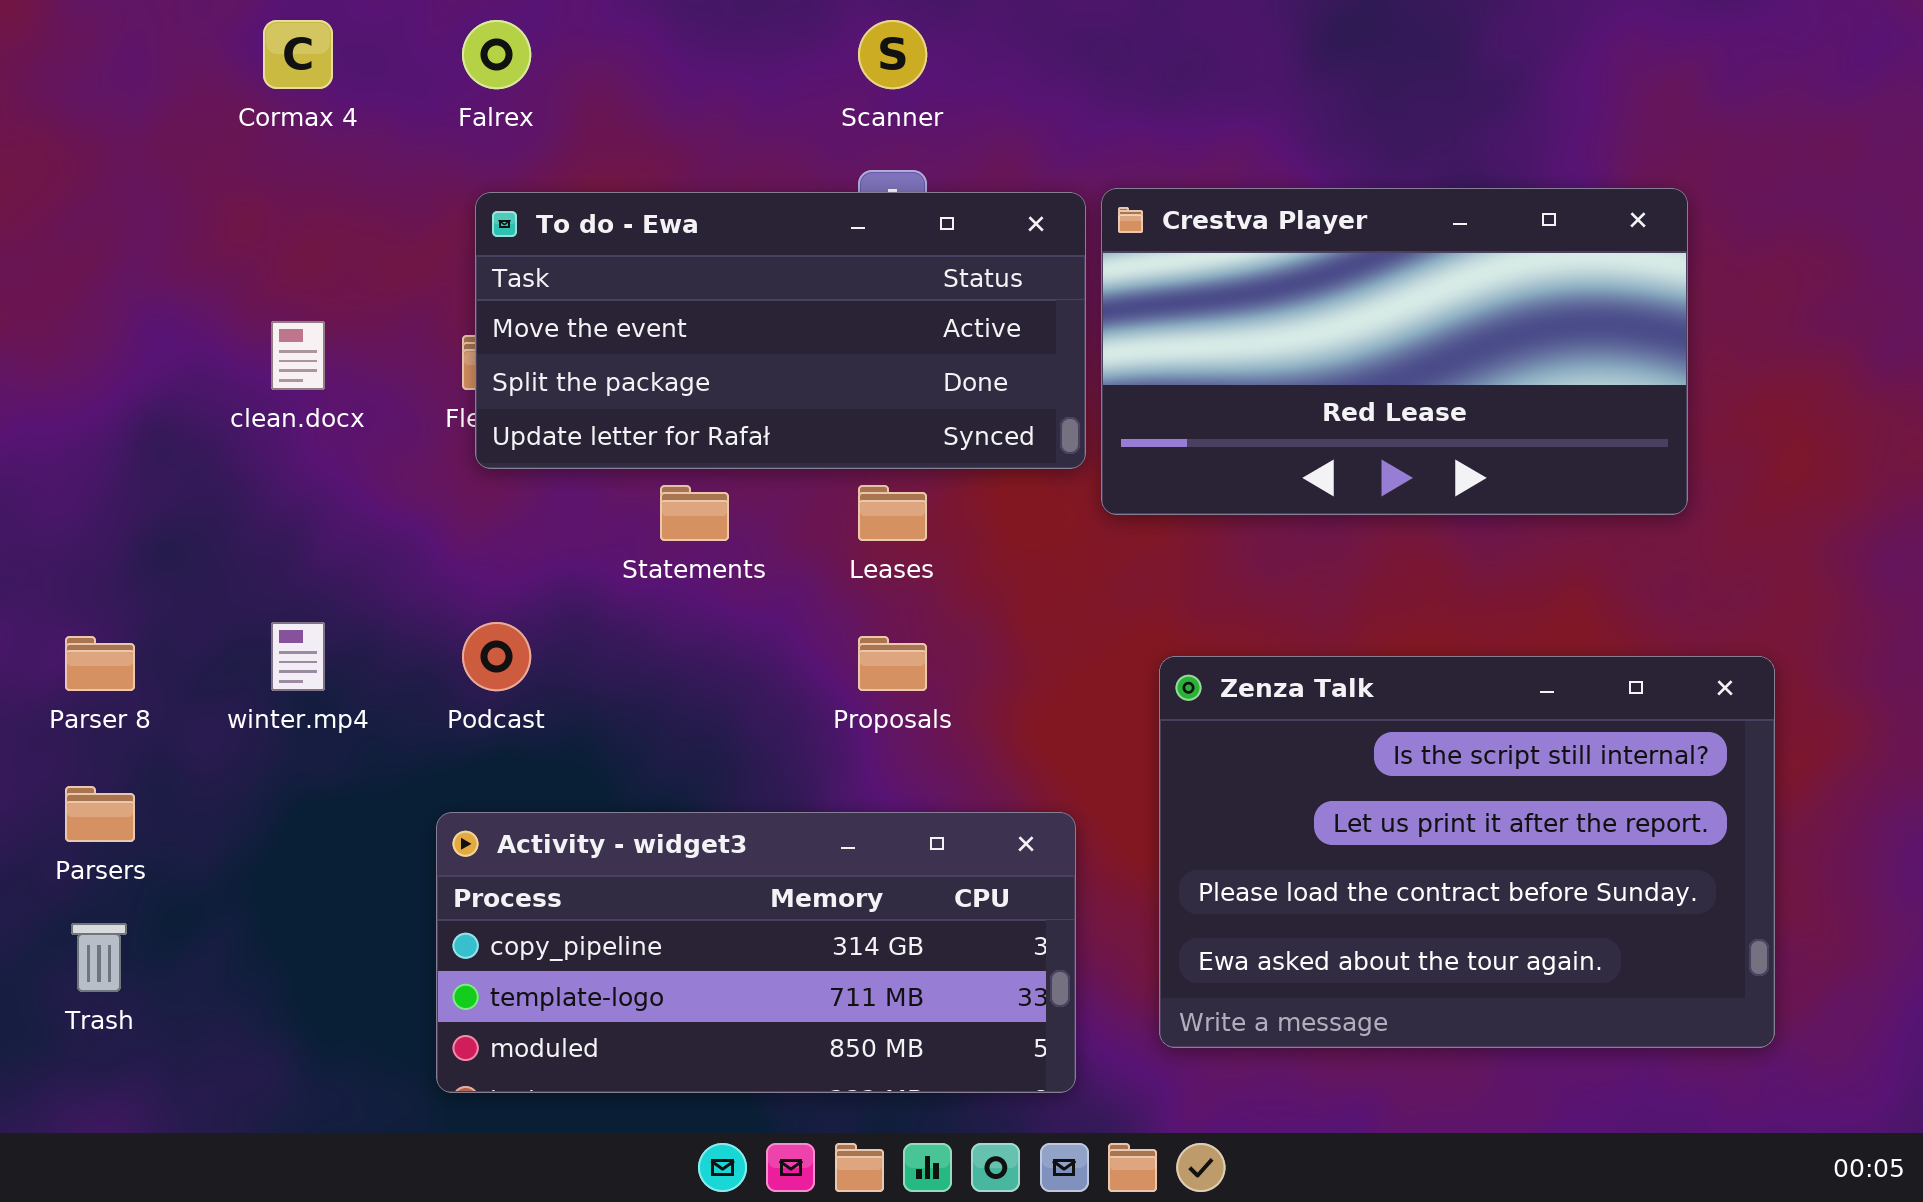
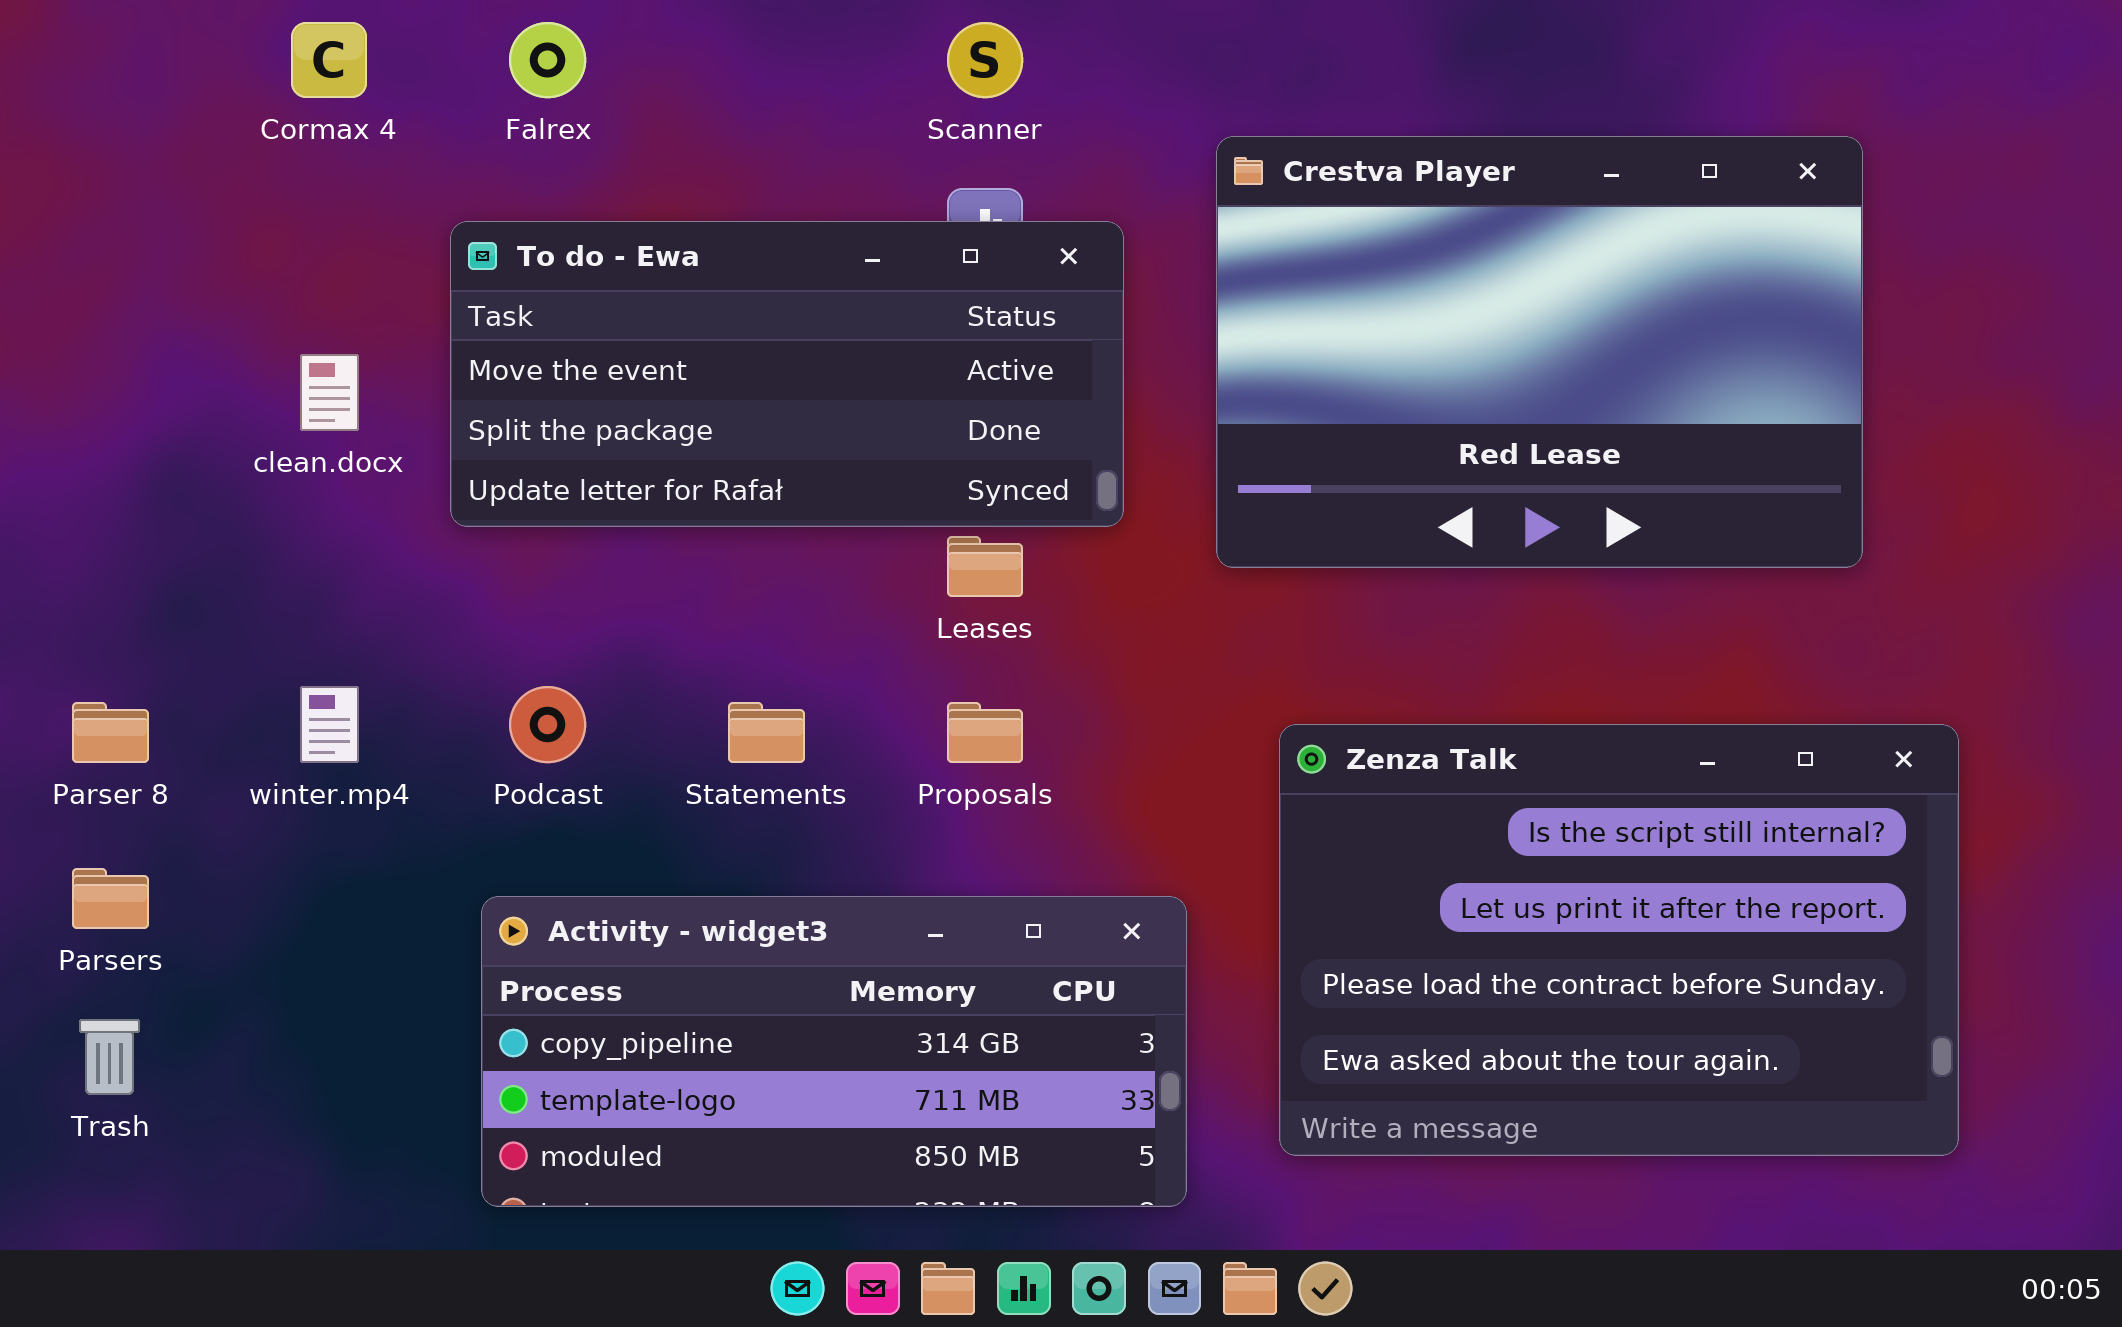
Crestva Player: [1101,188,1688,515] -> [1216,136,1863,568], resized
To do - Ewa: [475,192,1086,469] -> [450,221,1124,527], moved
Statements: [660,485,729,541] -> [728,702,805,763], moved

